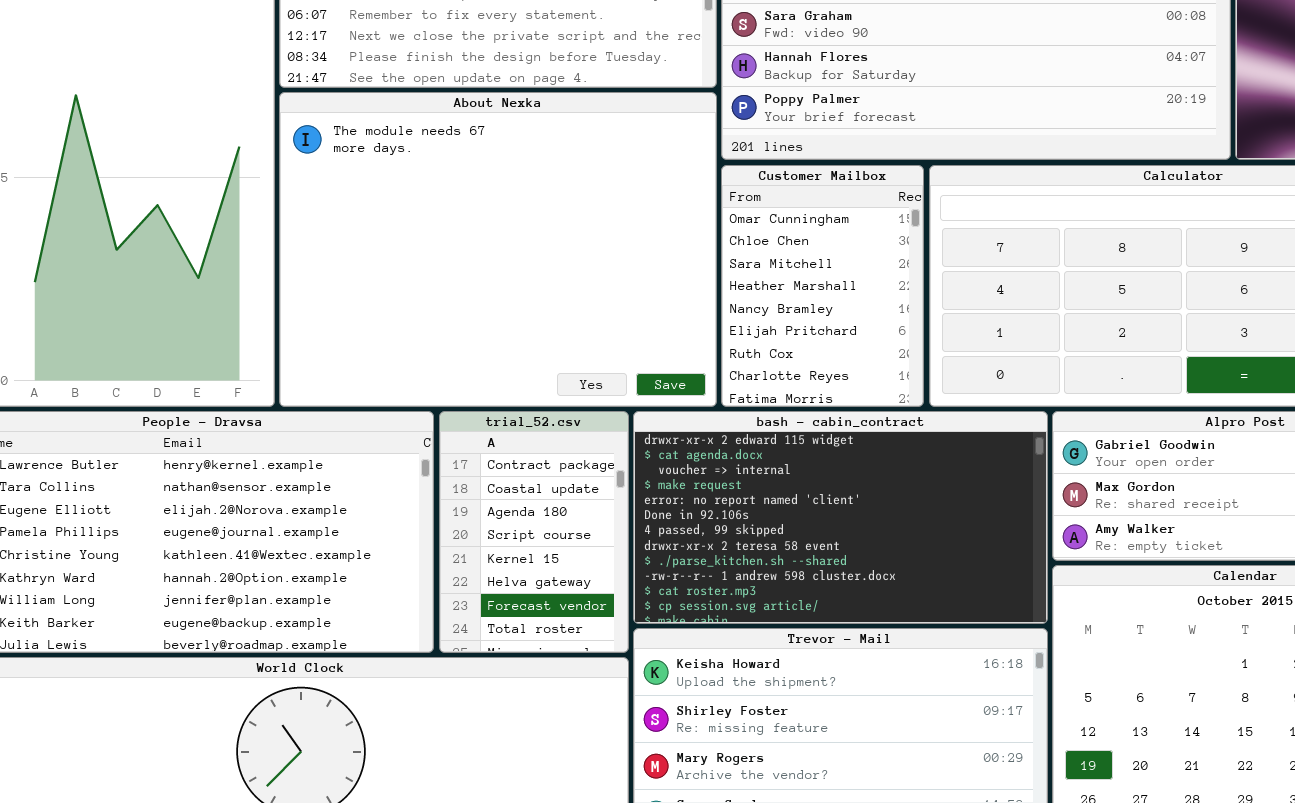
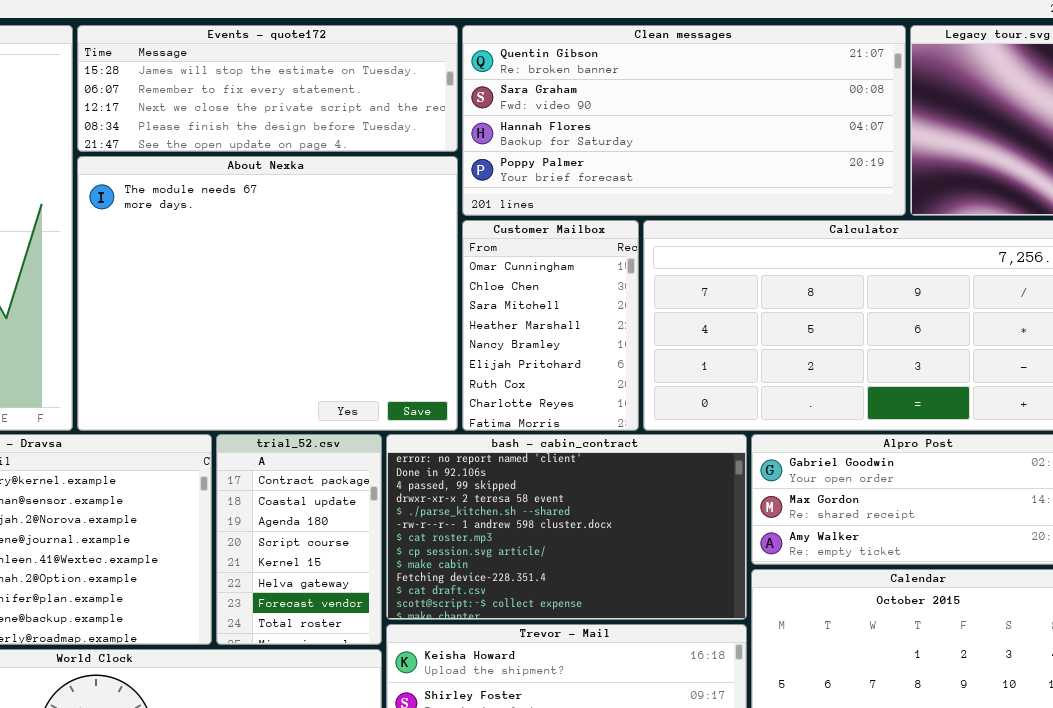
bash - cabin_contract: [633,411,1048,624] -> [386,434,747,620], scrolled down 4 rows

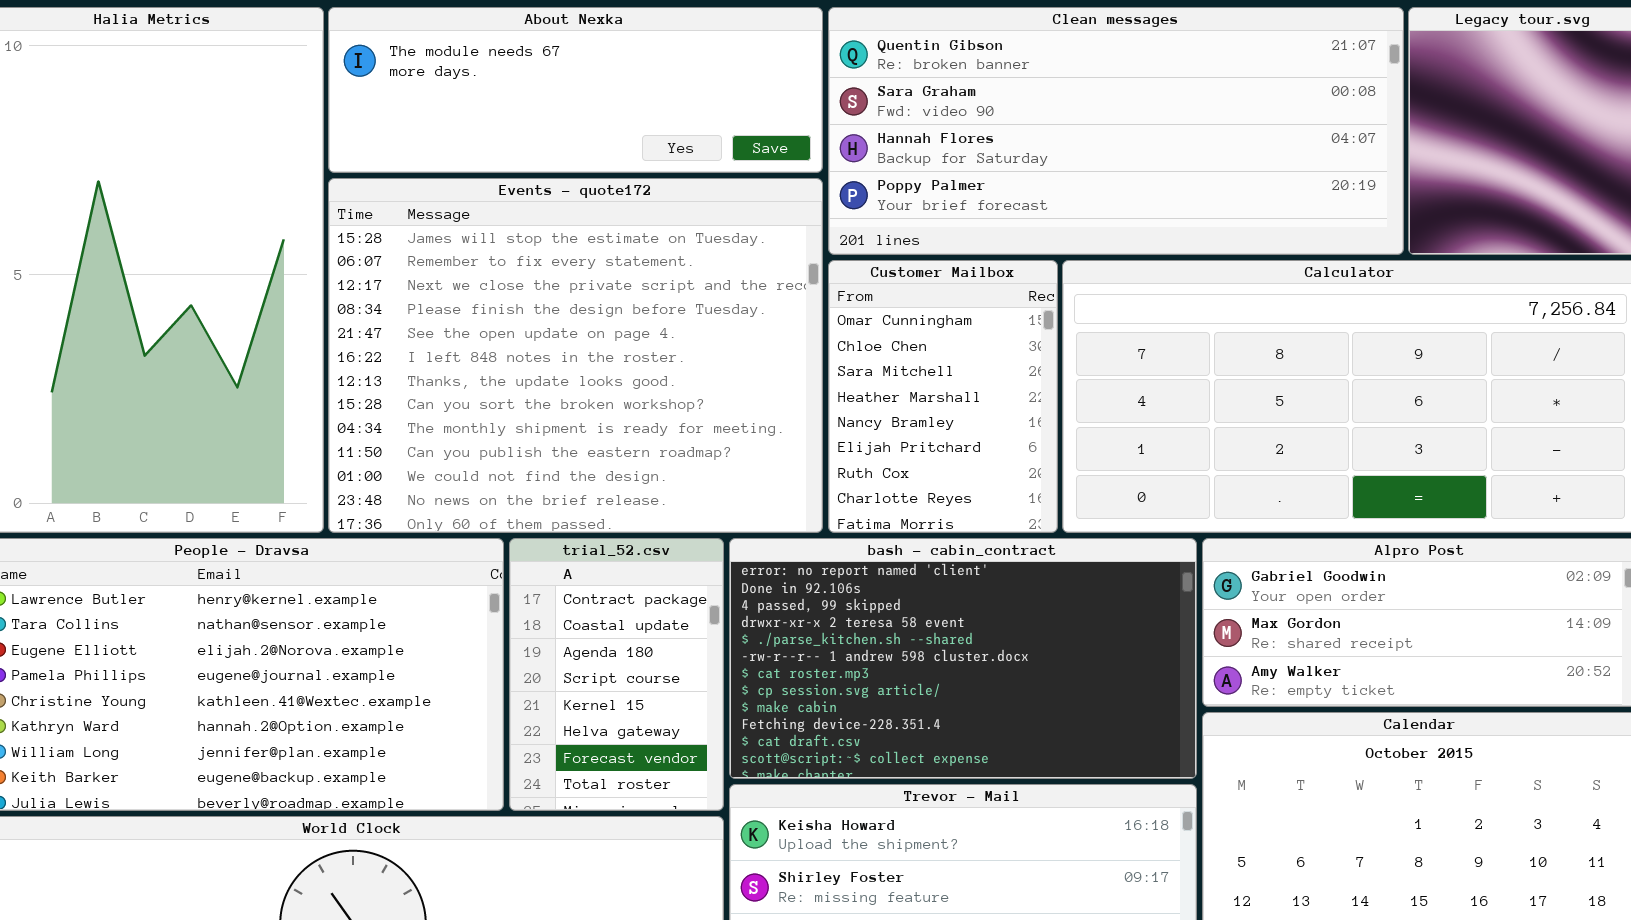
Events - quote172: [77,25,458,152] -> [328,178,823,533], moved, resized
About Nexka: [77,156,458,431] -> [328,7,823,173], moved, resized

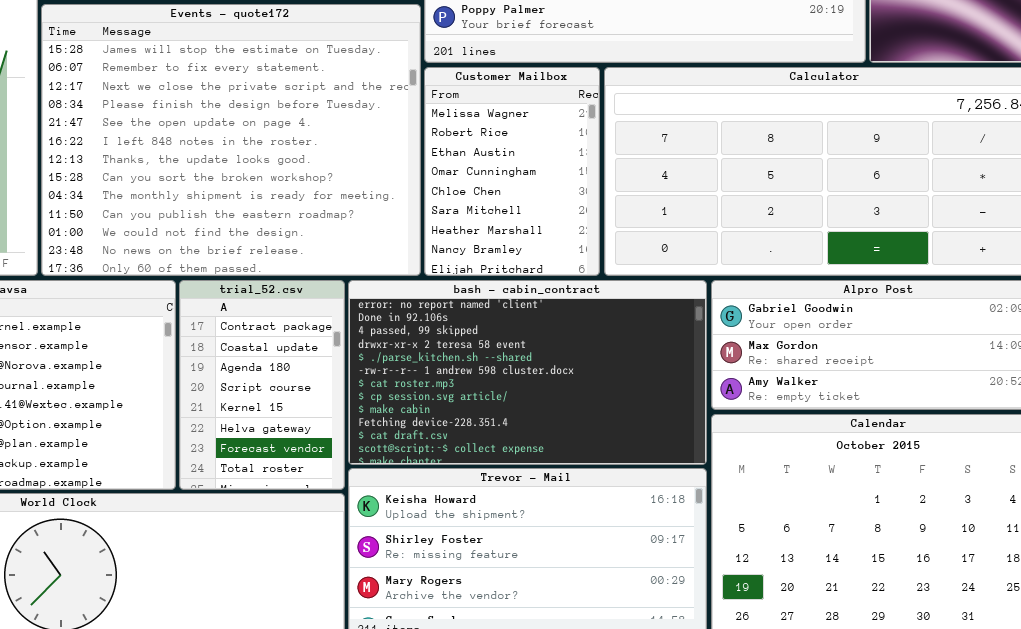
Customer Mailbox: [828,260,1058,533] -> [424,67,600,276], scrolled up 3 rows

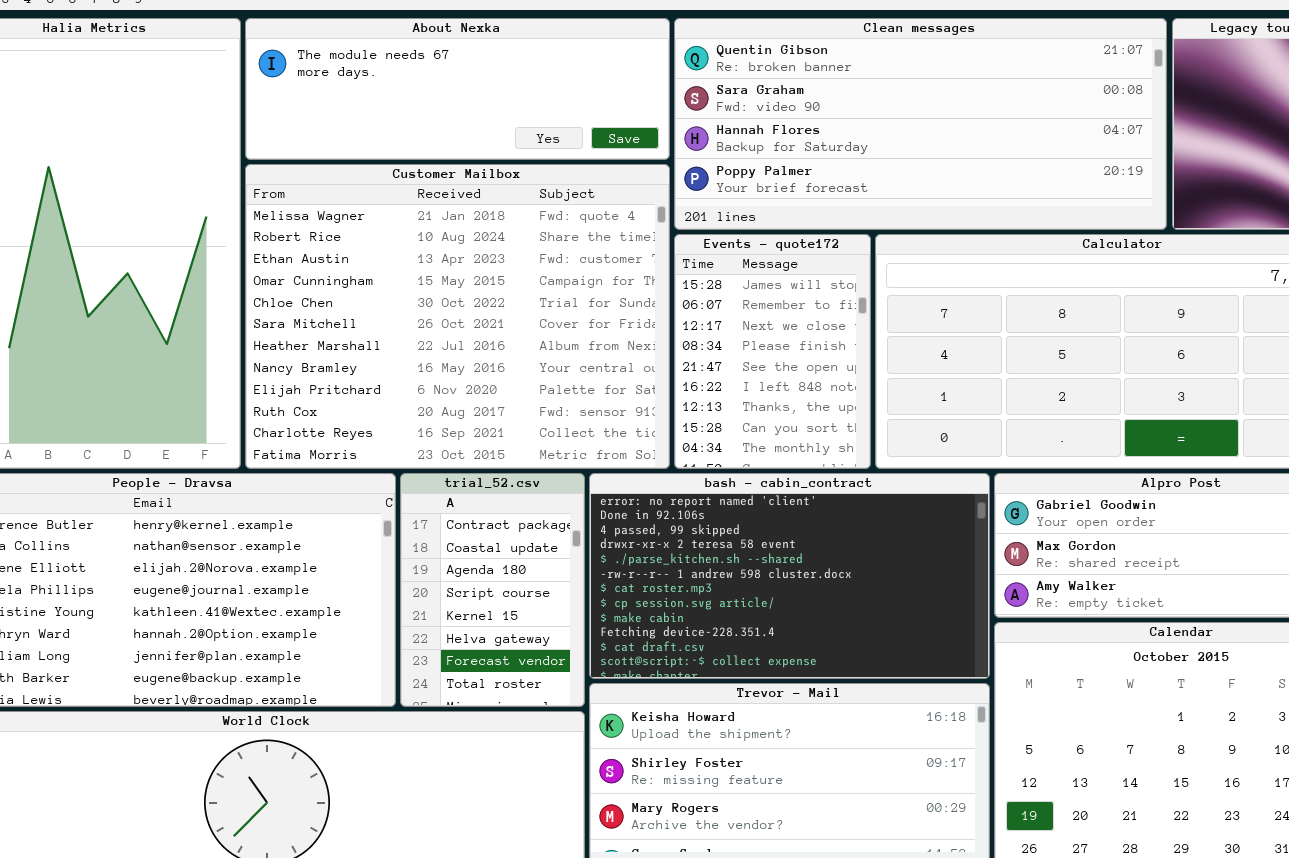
Events - quote172: [41,4,421,276] -> [674,234,871,469], moved, resized
Customer Mailbox: [424,67,600,276] -> [245,164,670,469], moved, resized

